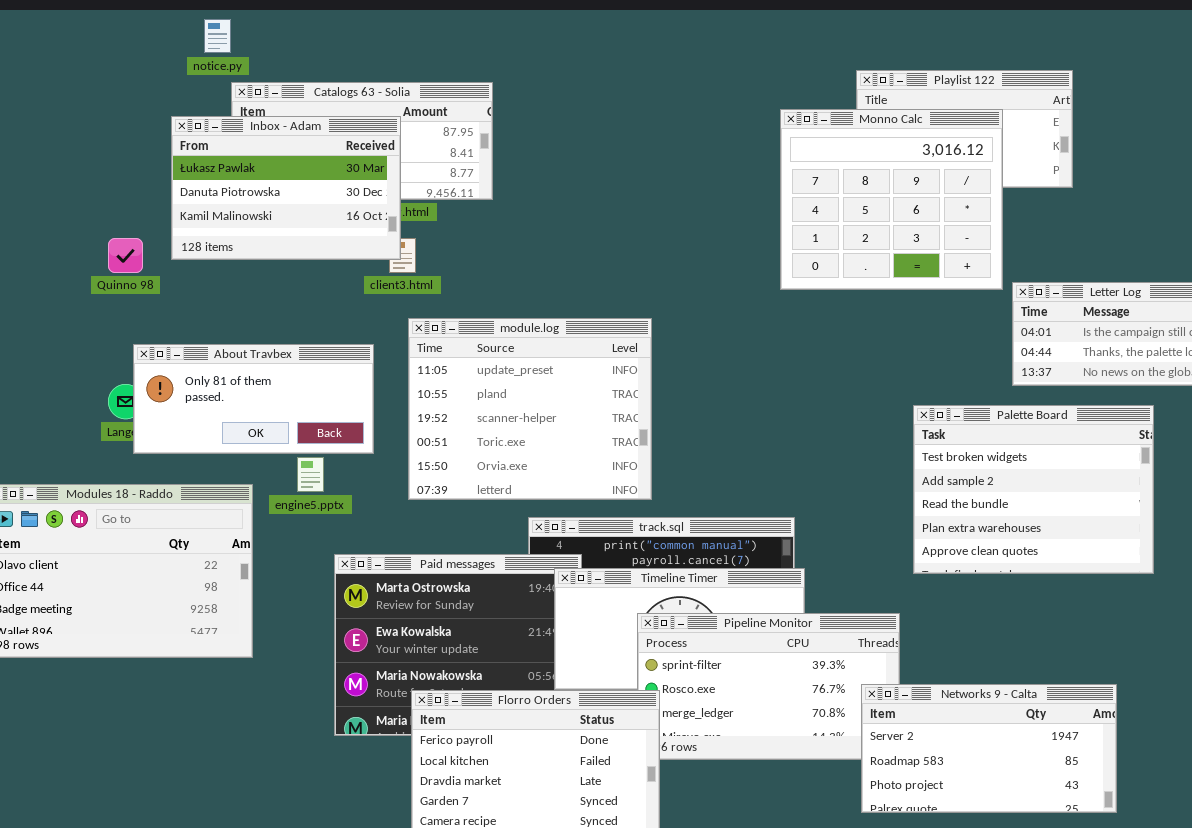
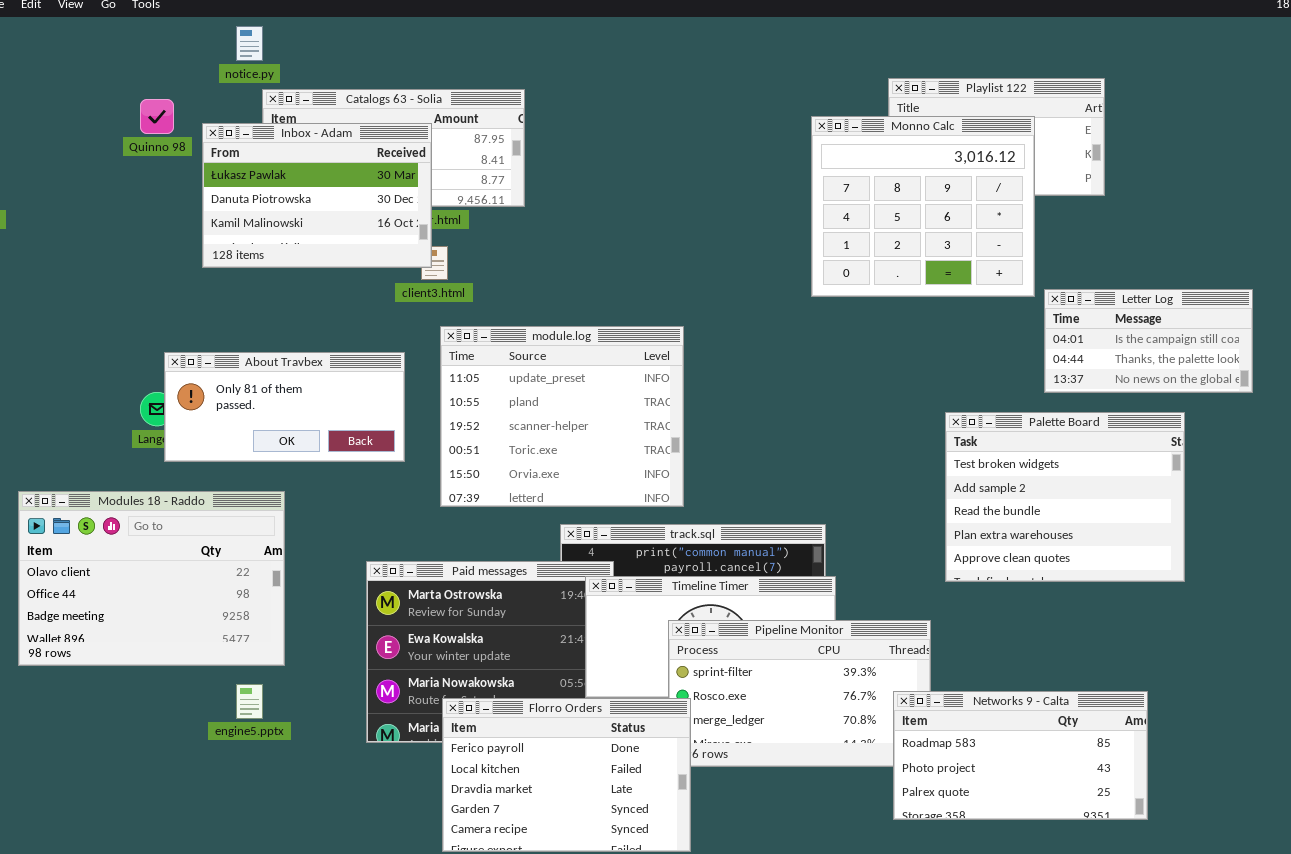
Quinno 98: [108,238,143,273] -> [140,99,174,134], moved
engine5.pptx: [297,457,324,492] -> [236,684,263,719], moved
Networks 9 - Calta: [861,684,1117,813] -> [893,691,1148,820], scrolled down 1 row

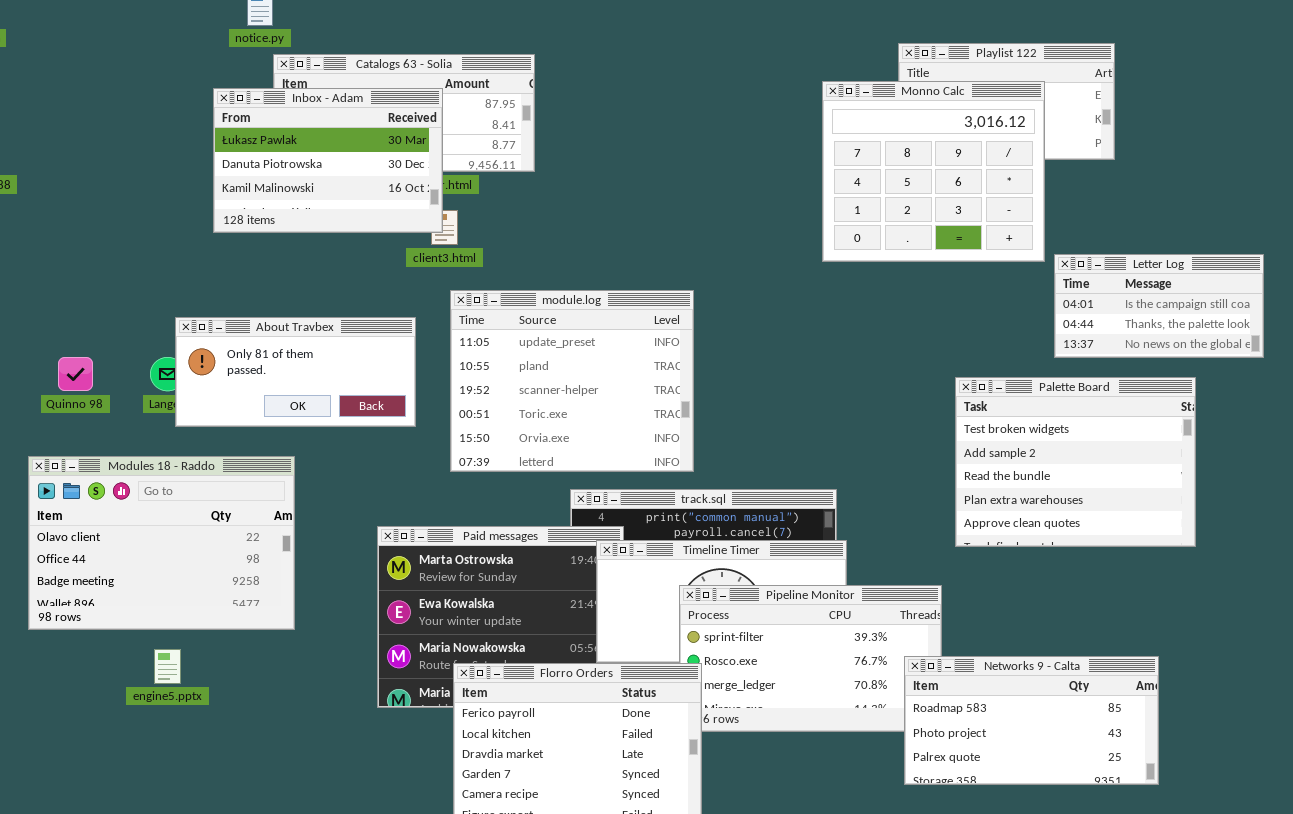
Quinno 98: [140,99,174,134] -> [58,357,93,391], moved
engine5.pptx: [236,684,263,719] -> [154,649,181,684], moved

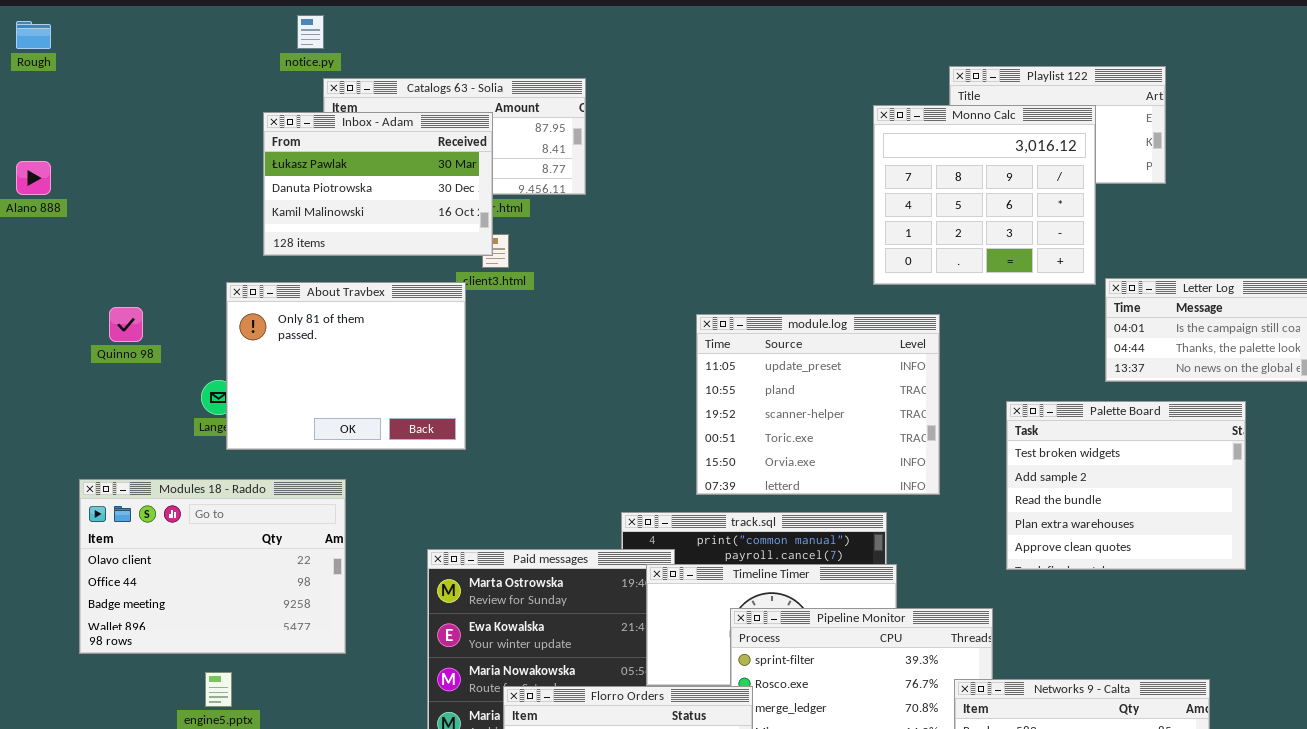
module.log: [450,290,694,472] -> [696,314,940,495], moved
About Travbex: [175,317,416,427] -> [226,282,466,450], resized
Quinno 98: [58,357,93,391] -> [109,307,143,342], moved

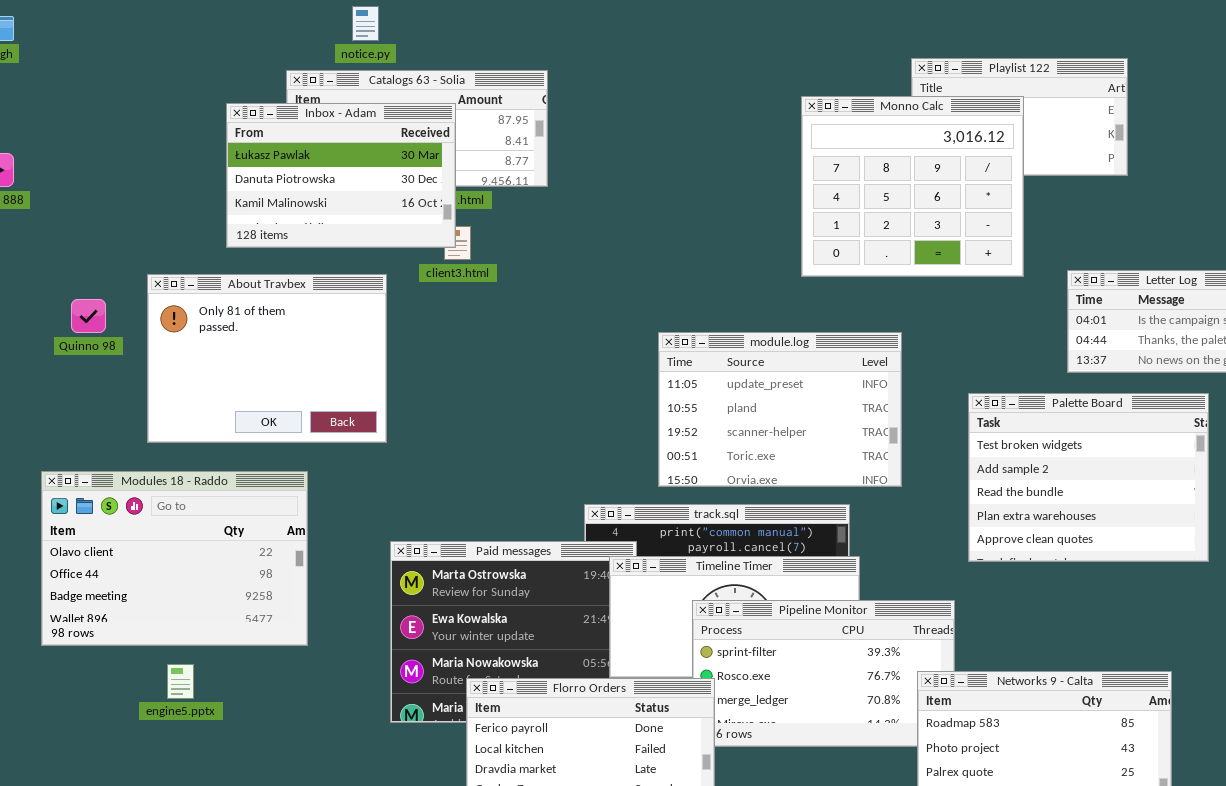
notice.py: [297,15,324,49] -> [352,6,379,41], moved
Monno Calc: [873,105,1096,285] -> [801,96,1024,277], moved
About Travbex: [226,282,466,450] -> [147,274,387,443], moved
module.log: [696,314,940,495] -> [658,332,902,487], resized

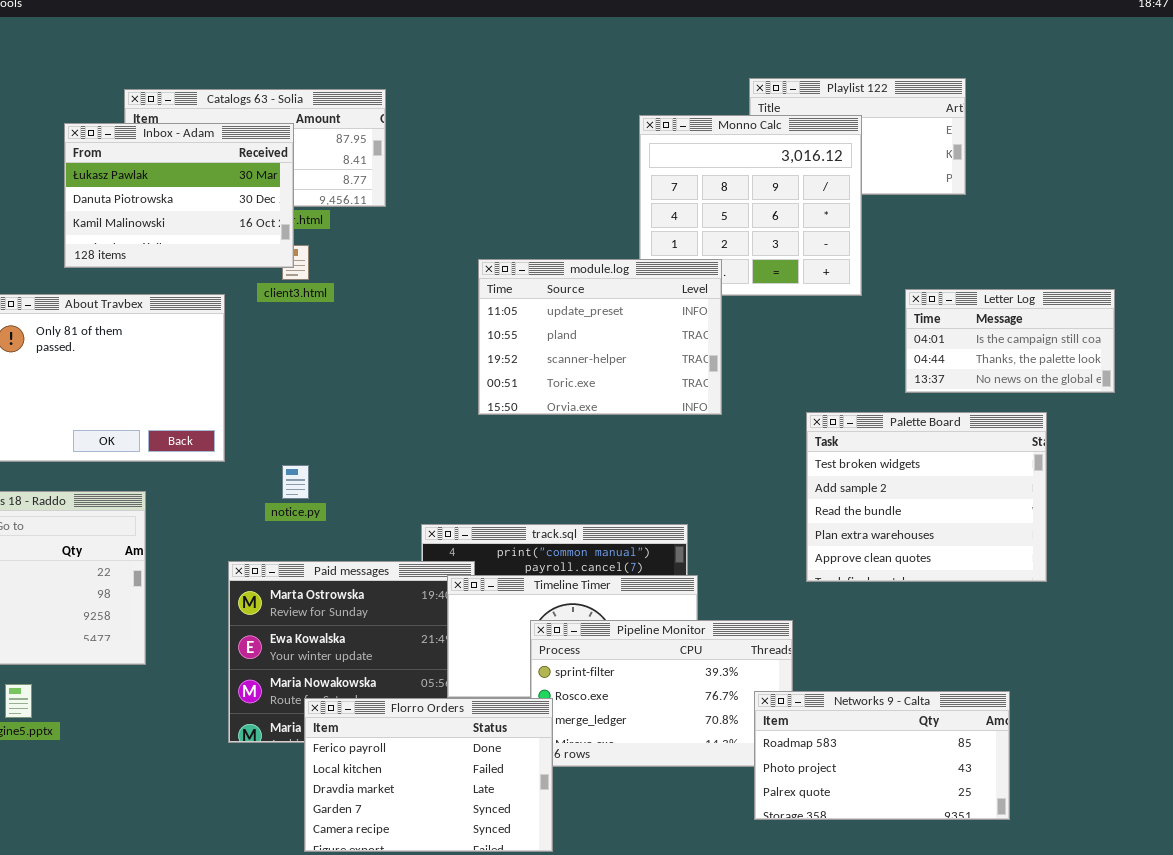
notice.py: [352,6,379,41] -> [282,465,309,499], moved
module.log: [658,332,902,487] -> [478,259,722,415], moved

